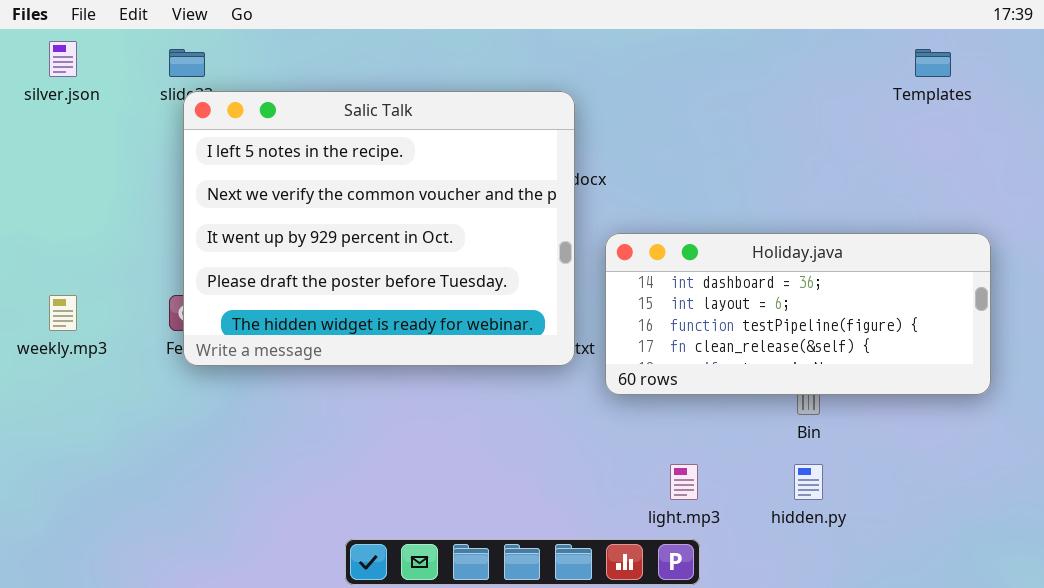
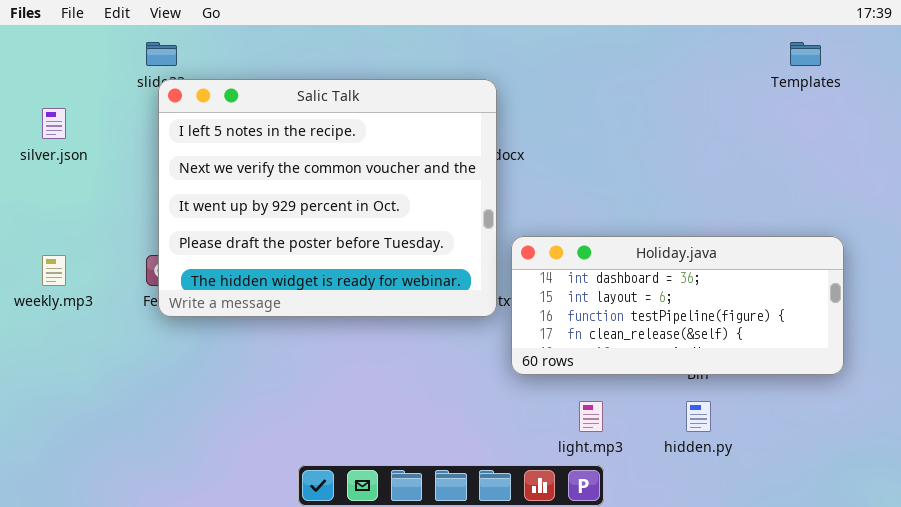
silver.json: [49,41,77,77] -> [42,108,66,139], moved
Holiday.java: [605,233,991,395] -> [511,236,844,375], moved

